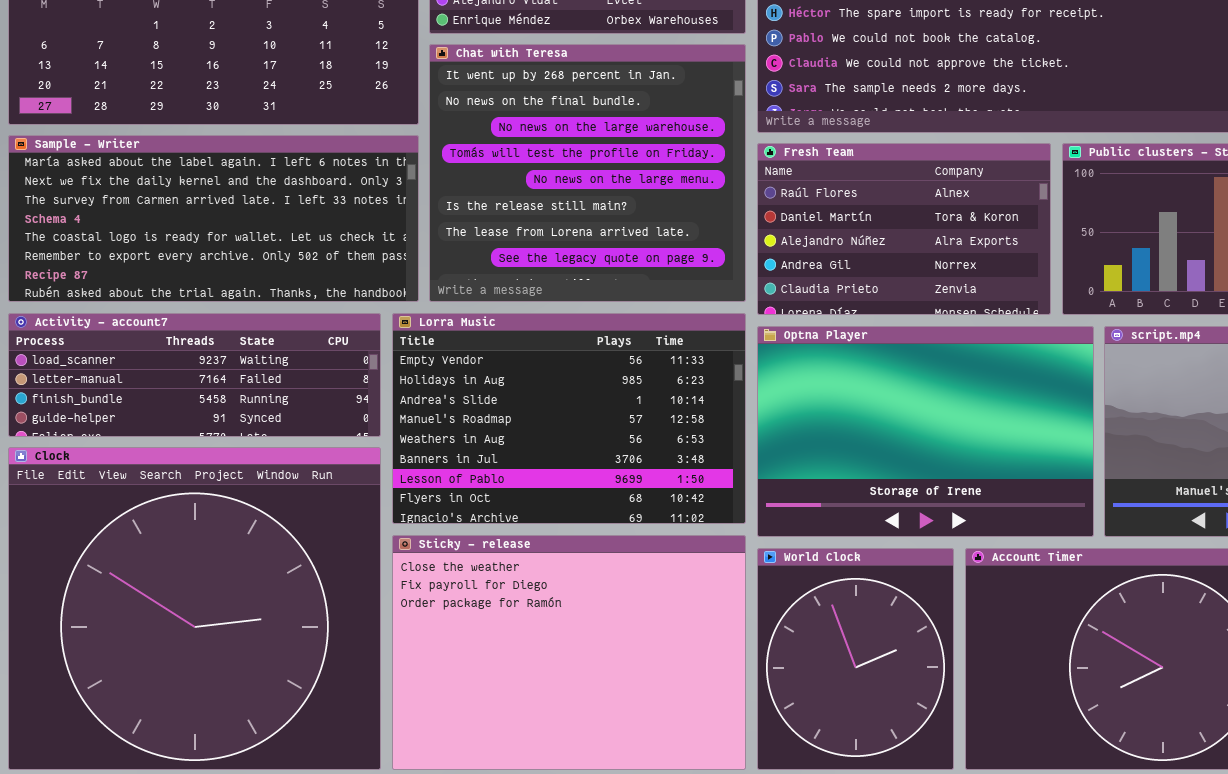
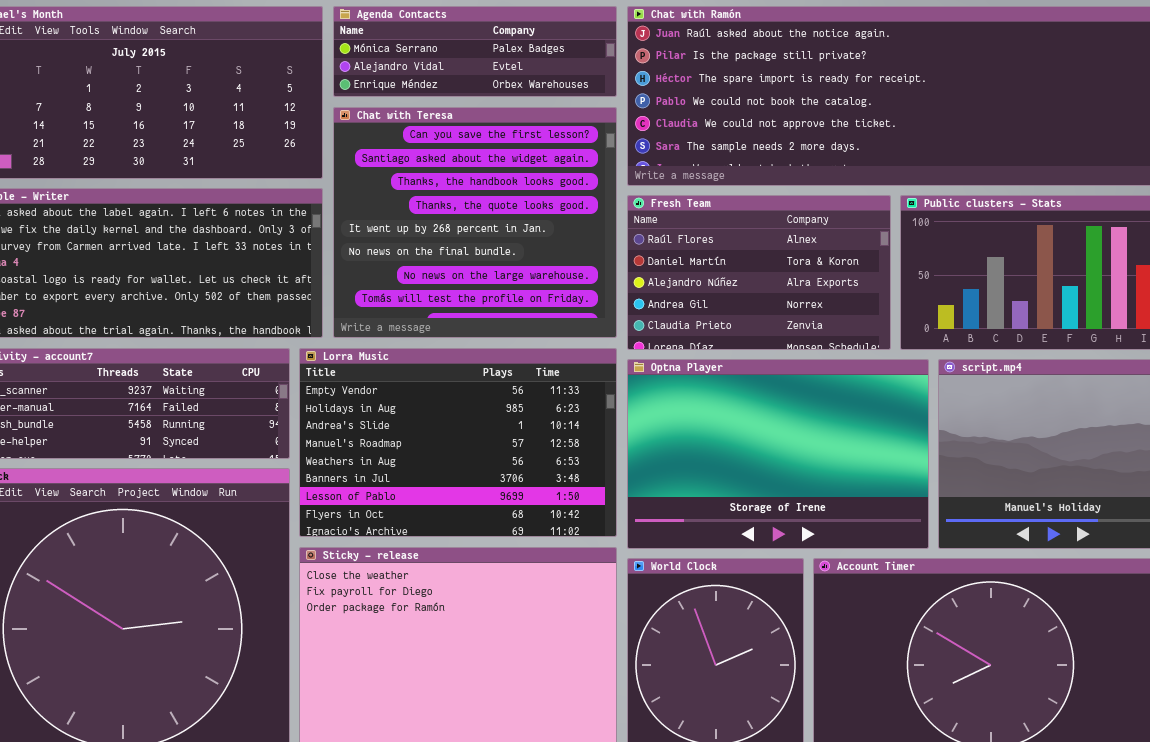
Chat with Teresa: [429,44,746,302] -> [333,107,617,338], scrolled up 4 rows

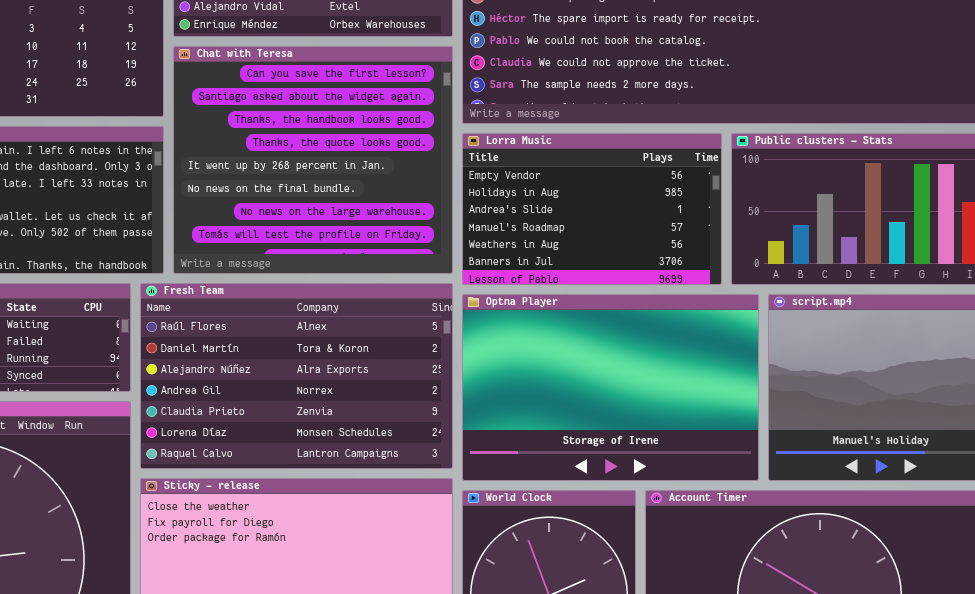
Fresh Team: [627,195,891,350] -> [140,283,453,469], moved, resized
Lorra Music: [299,348,617,537] -> [462,133,722,285], moved, resized

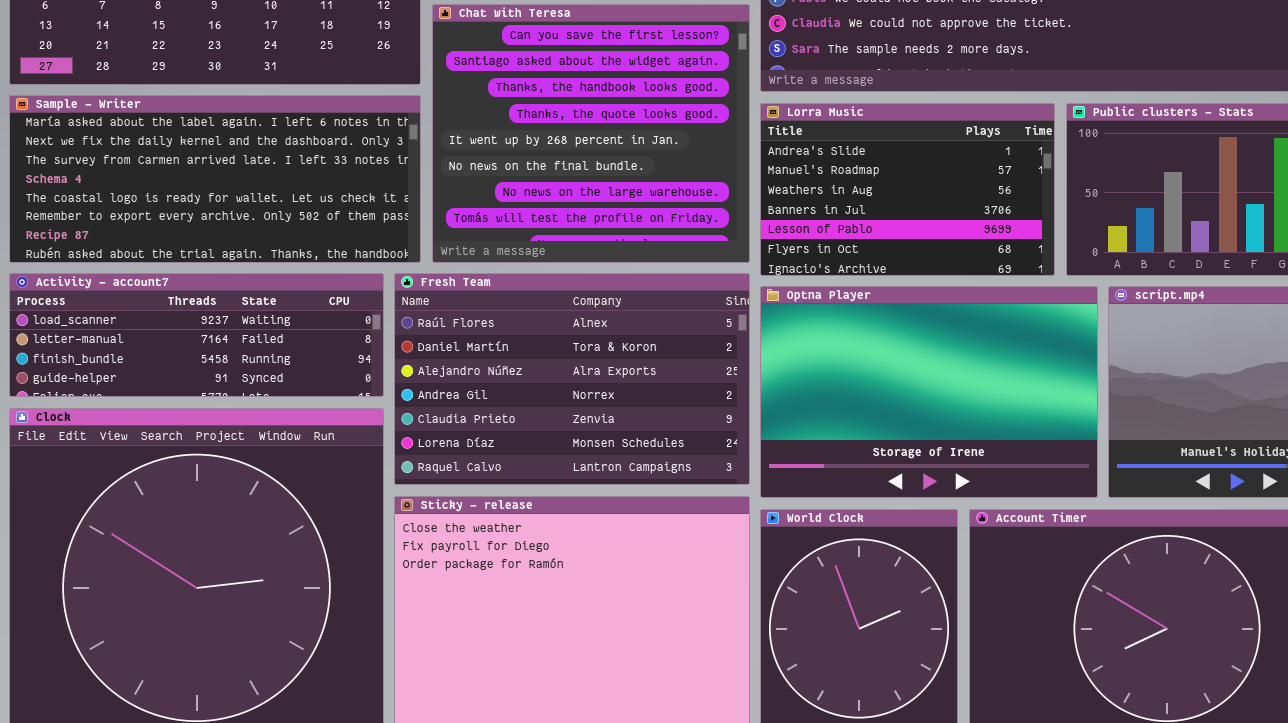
Lorra Music: [462,133,722,285] -> [760,103,1055,276], scrolled down 2 rows

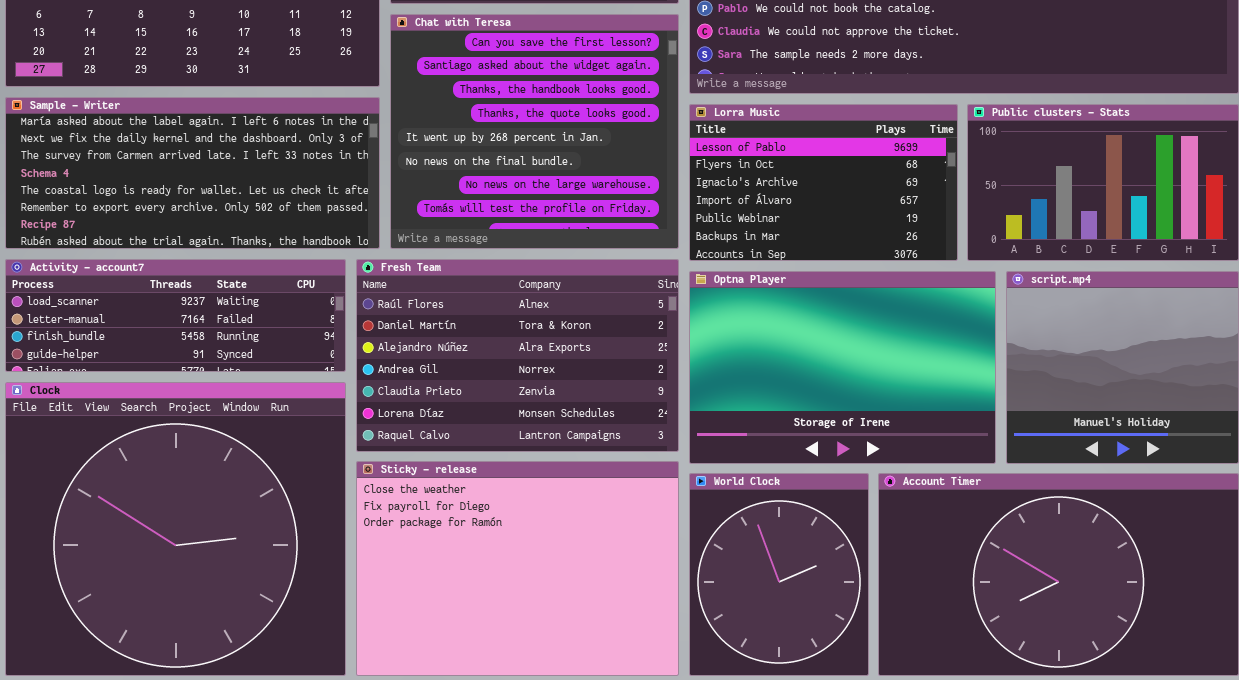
Lorra Music: [760,103,1055,276] -> [689,104,958,261], scrolled down 4 rows

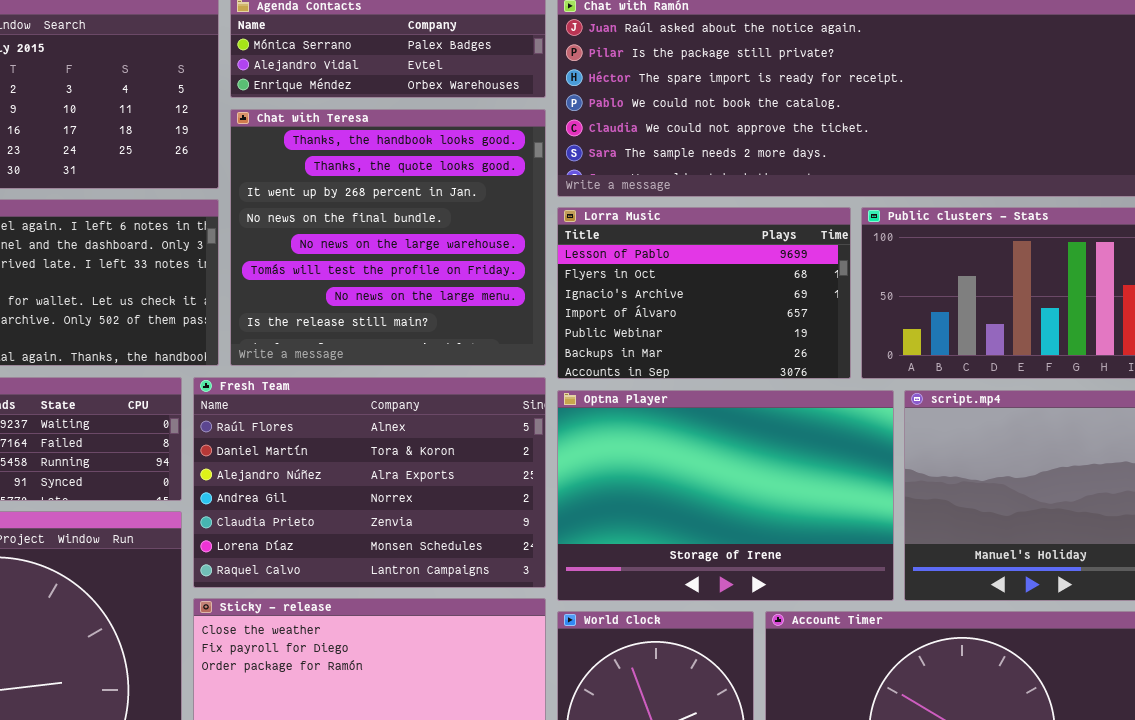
Chat with Teresa: [390,14,679,249] -> [230,109,546,366], scrolled down 2 rows

